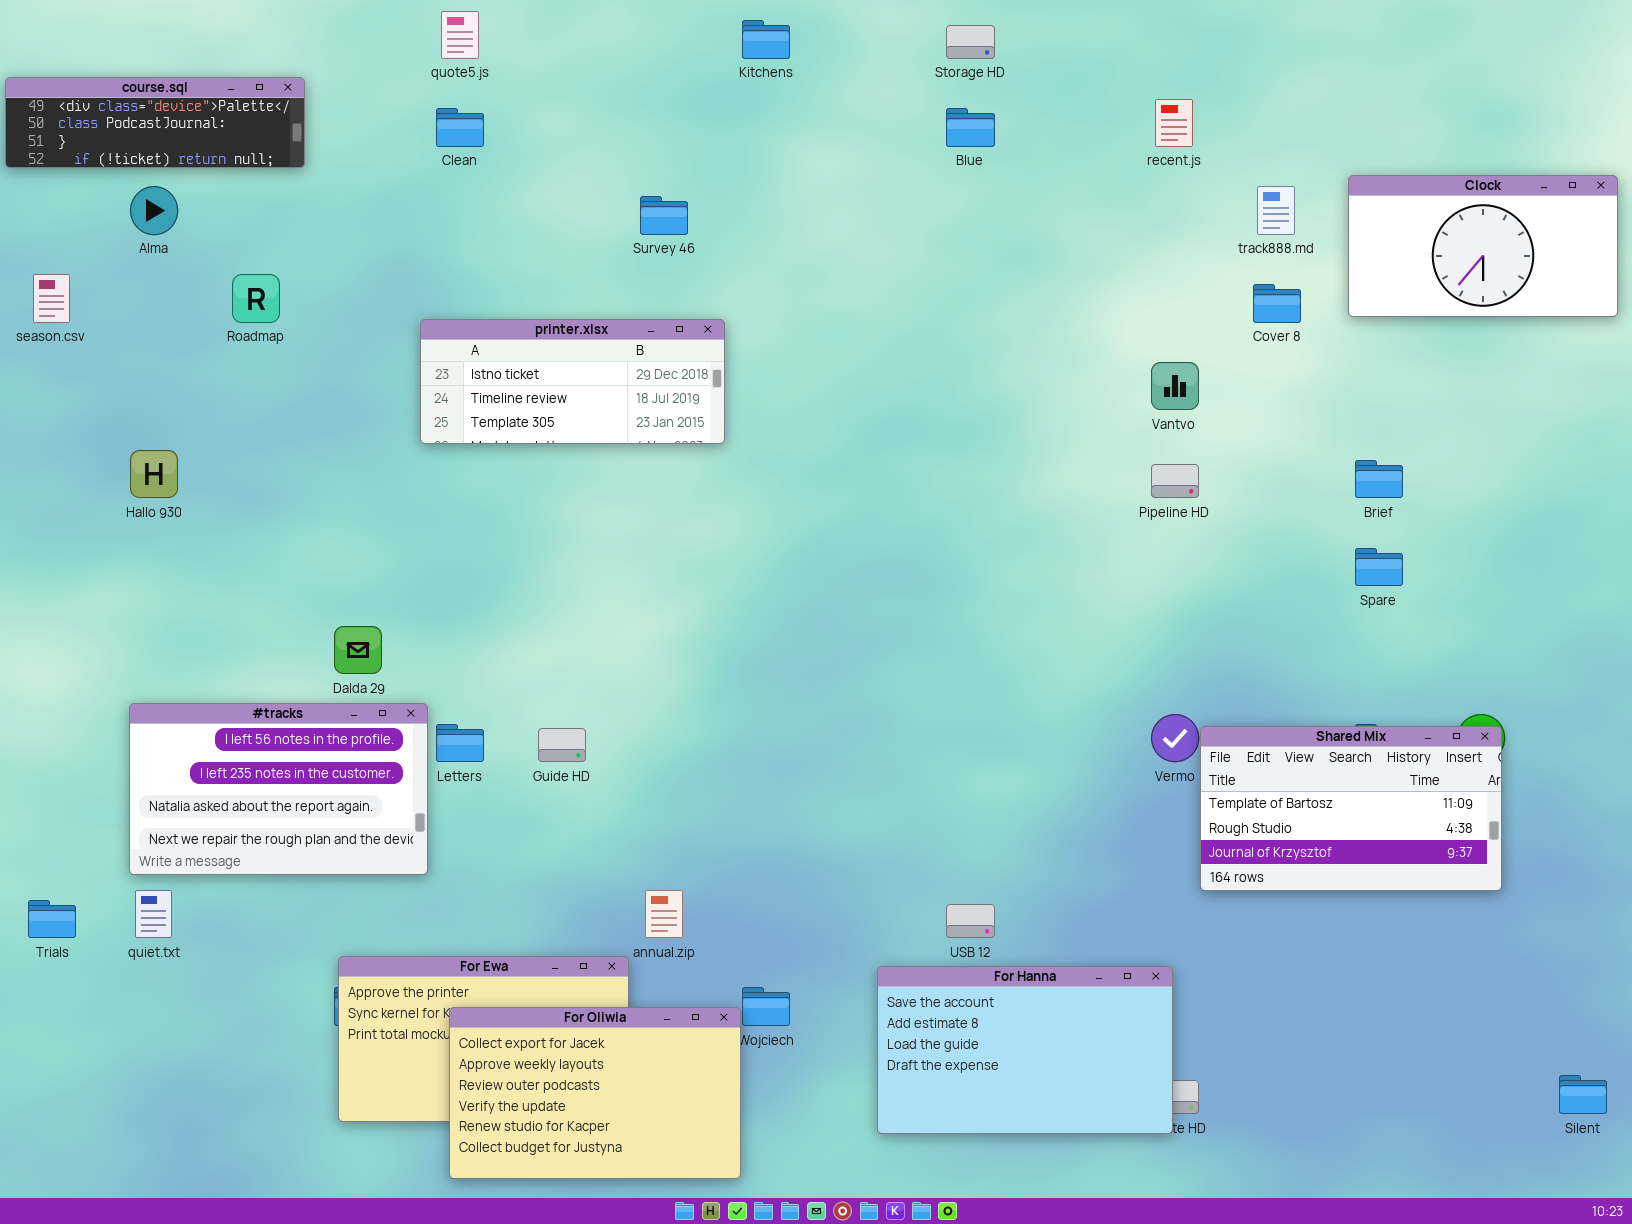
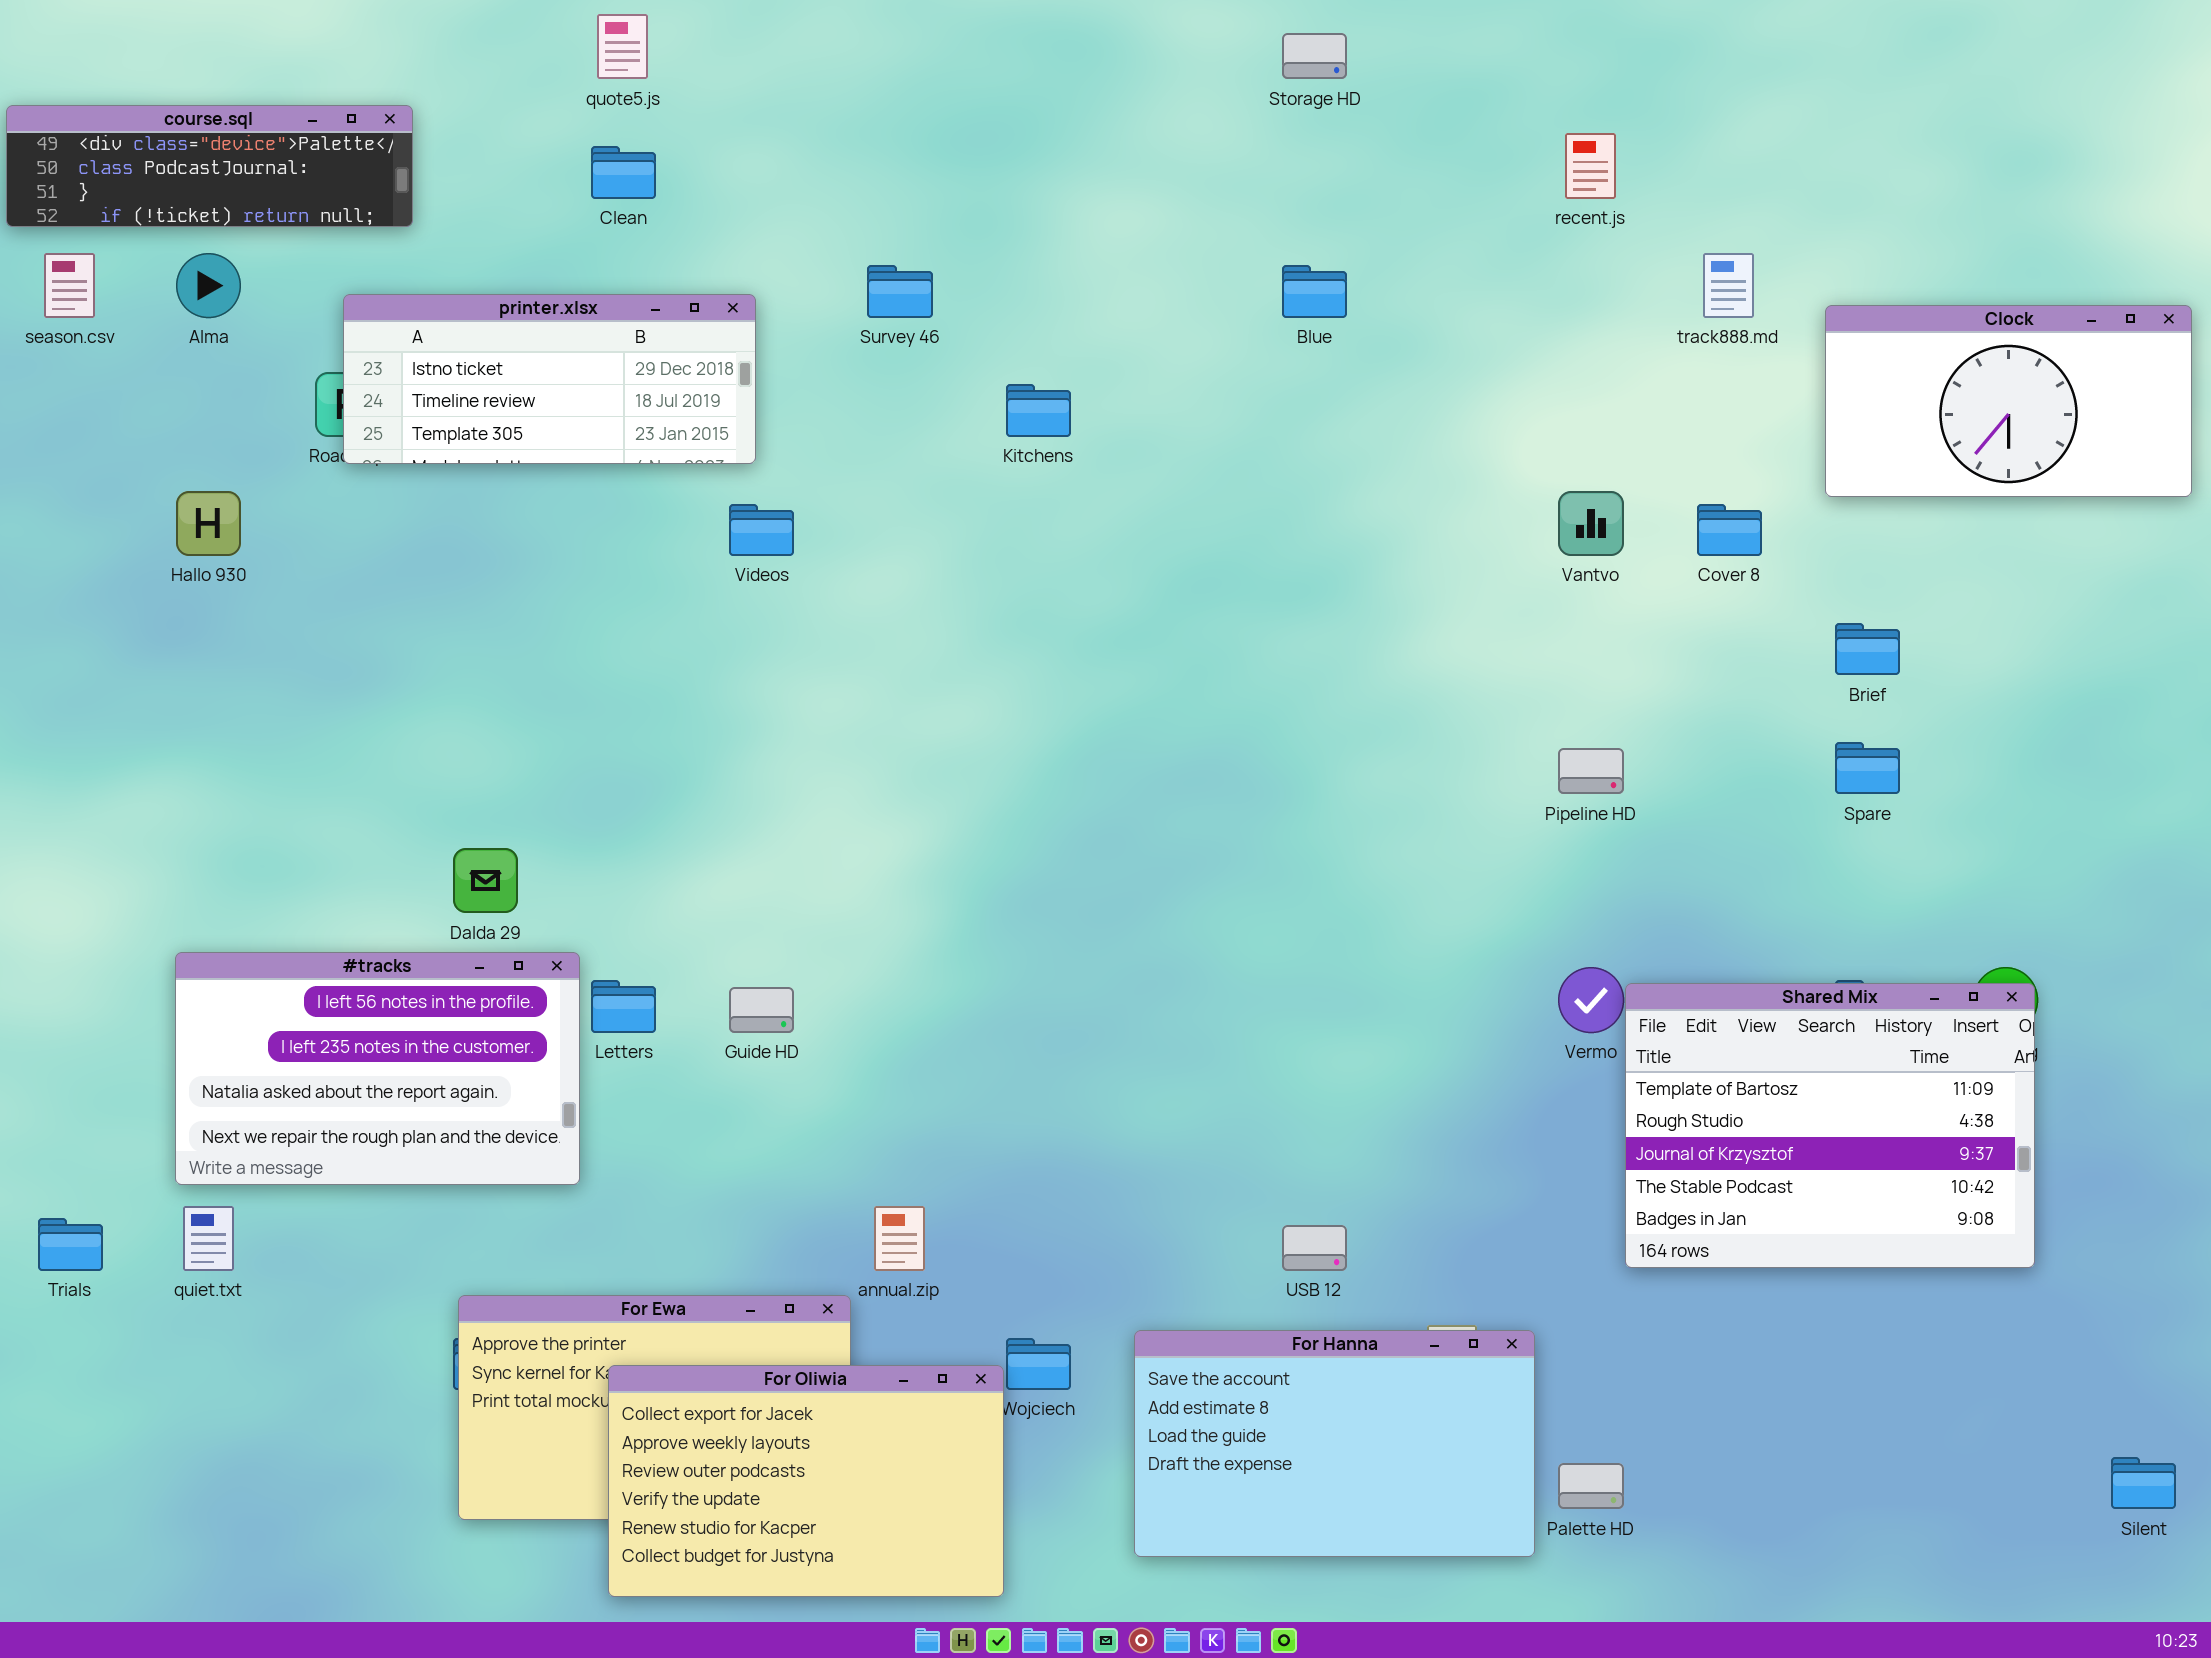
Kitchens: [742,20,790,59] -> [1006,384,1071,437], moved
Blue: [946,108,995,147] -> [1282,265,1347,318], moved
Clock: [1348,175,1618,317] -> [1825,305,2192,497], moved
season.csv: [33,274,70,323] -> [44,253,95,318], moved
Cover 8: [1253,284,1301,323] -> [1697,504,1762,556], moved
printer.xlsx: [420,319,725,444] -> [343,294,756,464], moved
Hallo 930: [130,450,178,498] -> [176,491,241,556], moved
Pipeline HD: [1151,464,1199,498] -> [1558,748,1624,794], moved
Shared Mix: [1200,726,1502,891] -> [1625,983,2035,1268], resized
For Hanna: [877,966,1173,1134] -> [1134,1330,1535,1557], moved

